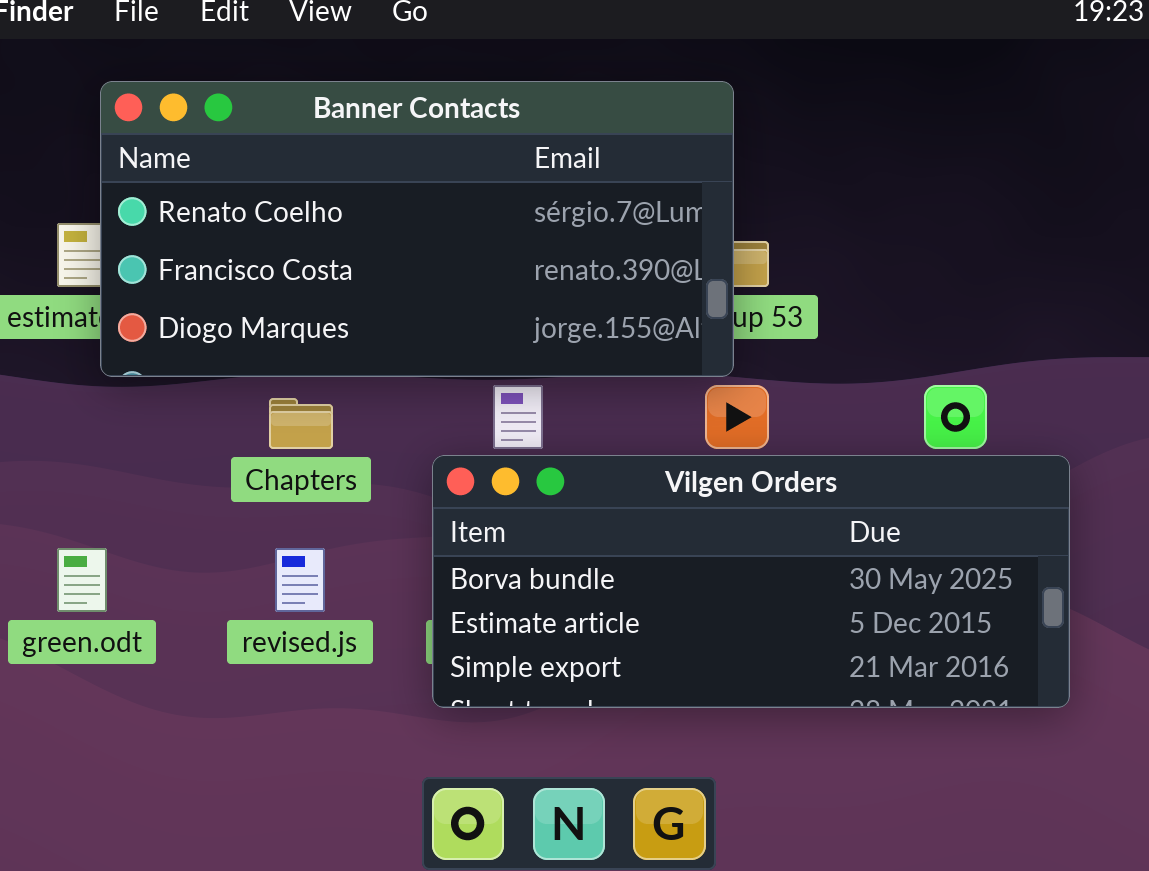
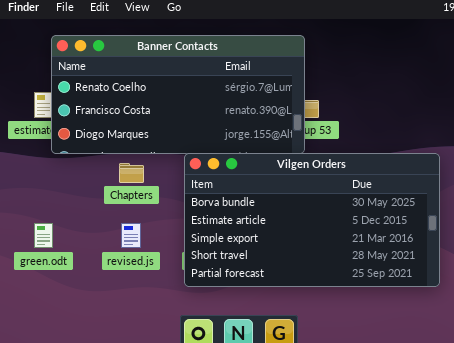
Vilgen Orders: [432,455,1070,708] -> [184,153,440,287], resized

